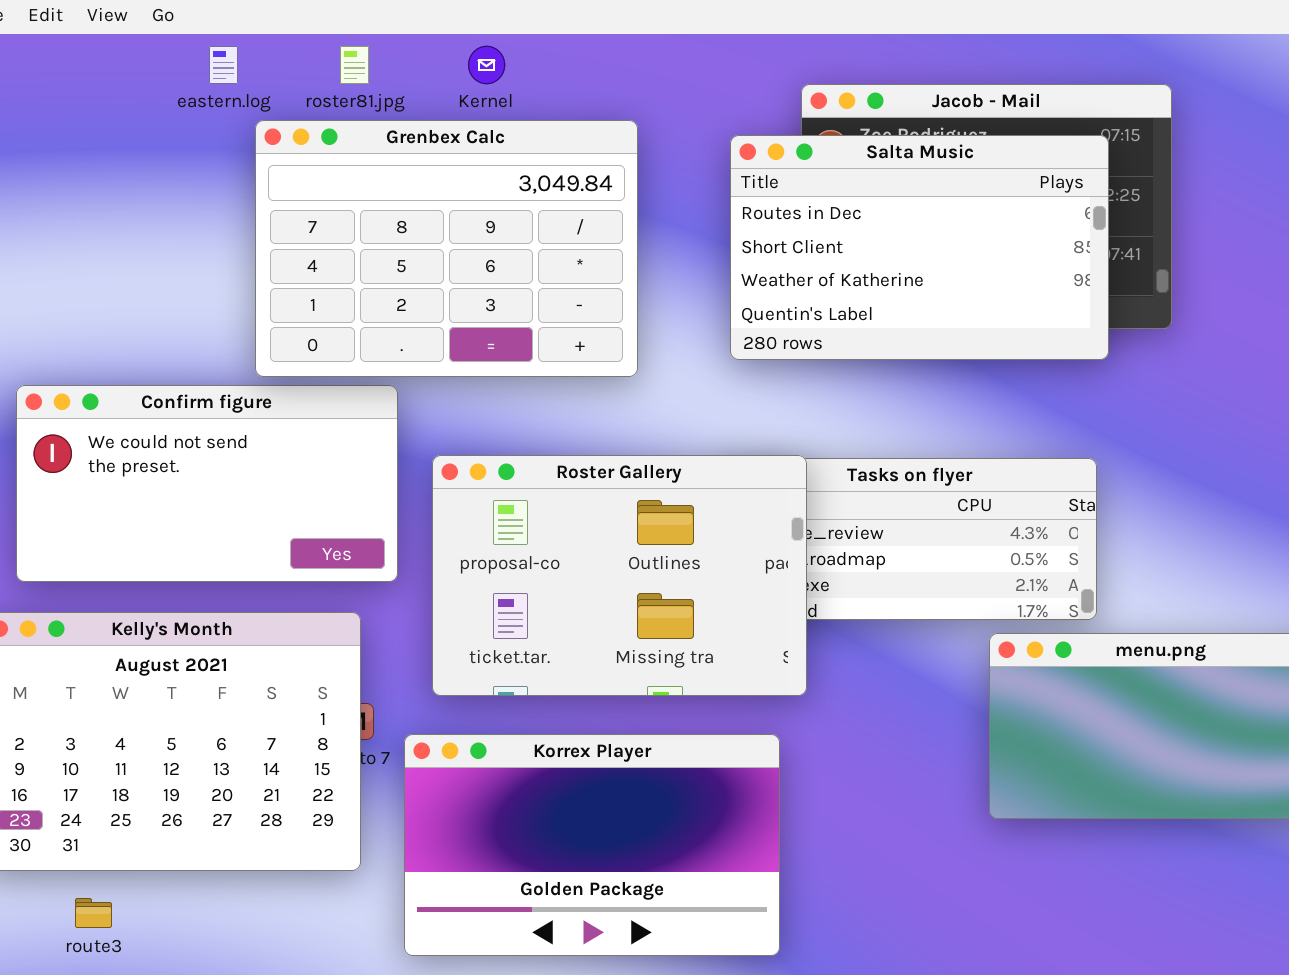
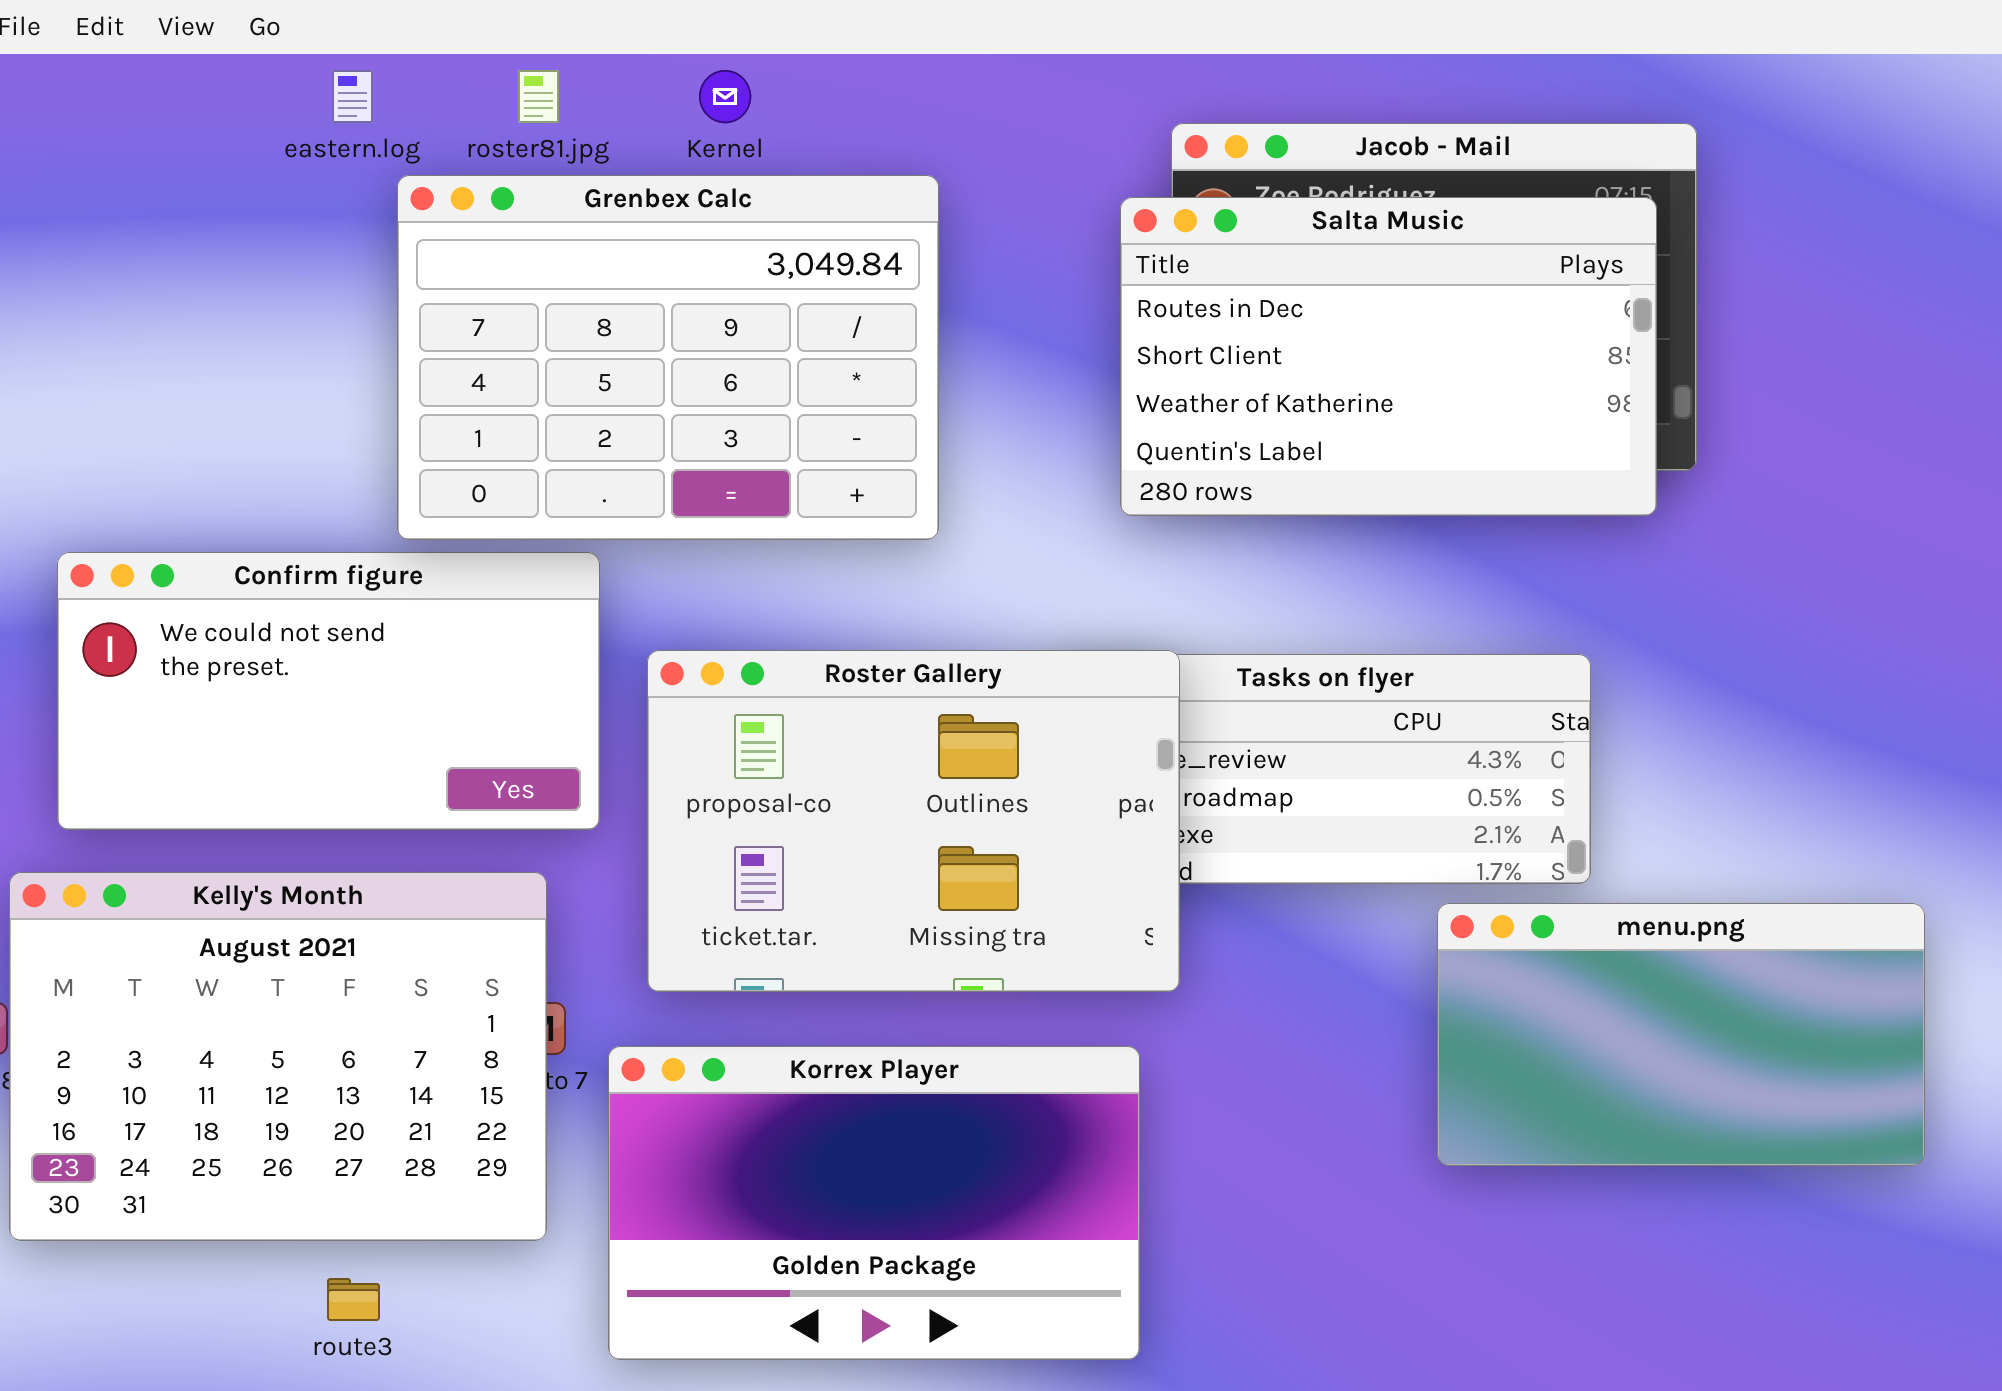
Salta Music: [730,135,1109,360] -> [1120,197,1657,516], moved
route3: [75,898,112,928] -> [327,1278,380,1321], moved

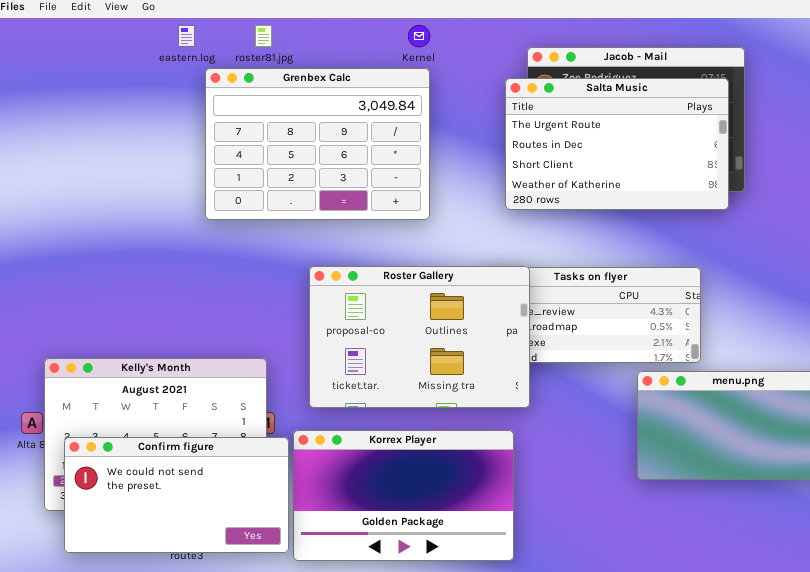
Kernel: [699,70,751,123] -> [408,25,430,47], moved
Salta Music: [1120,197,1657,516] -> [505,78,729,210], scrolled up 1 row
Confirm figure: [57,552,600,830] -> [64,437,289,553], moved

